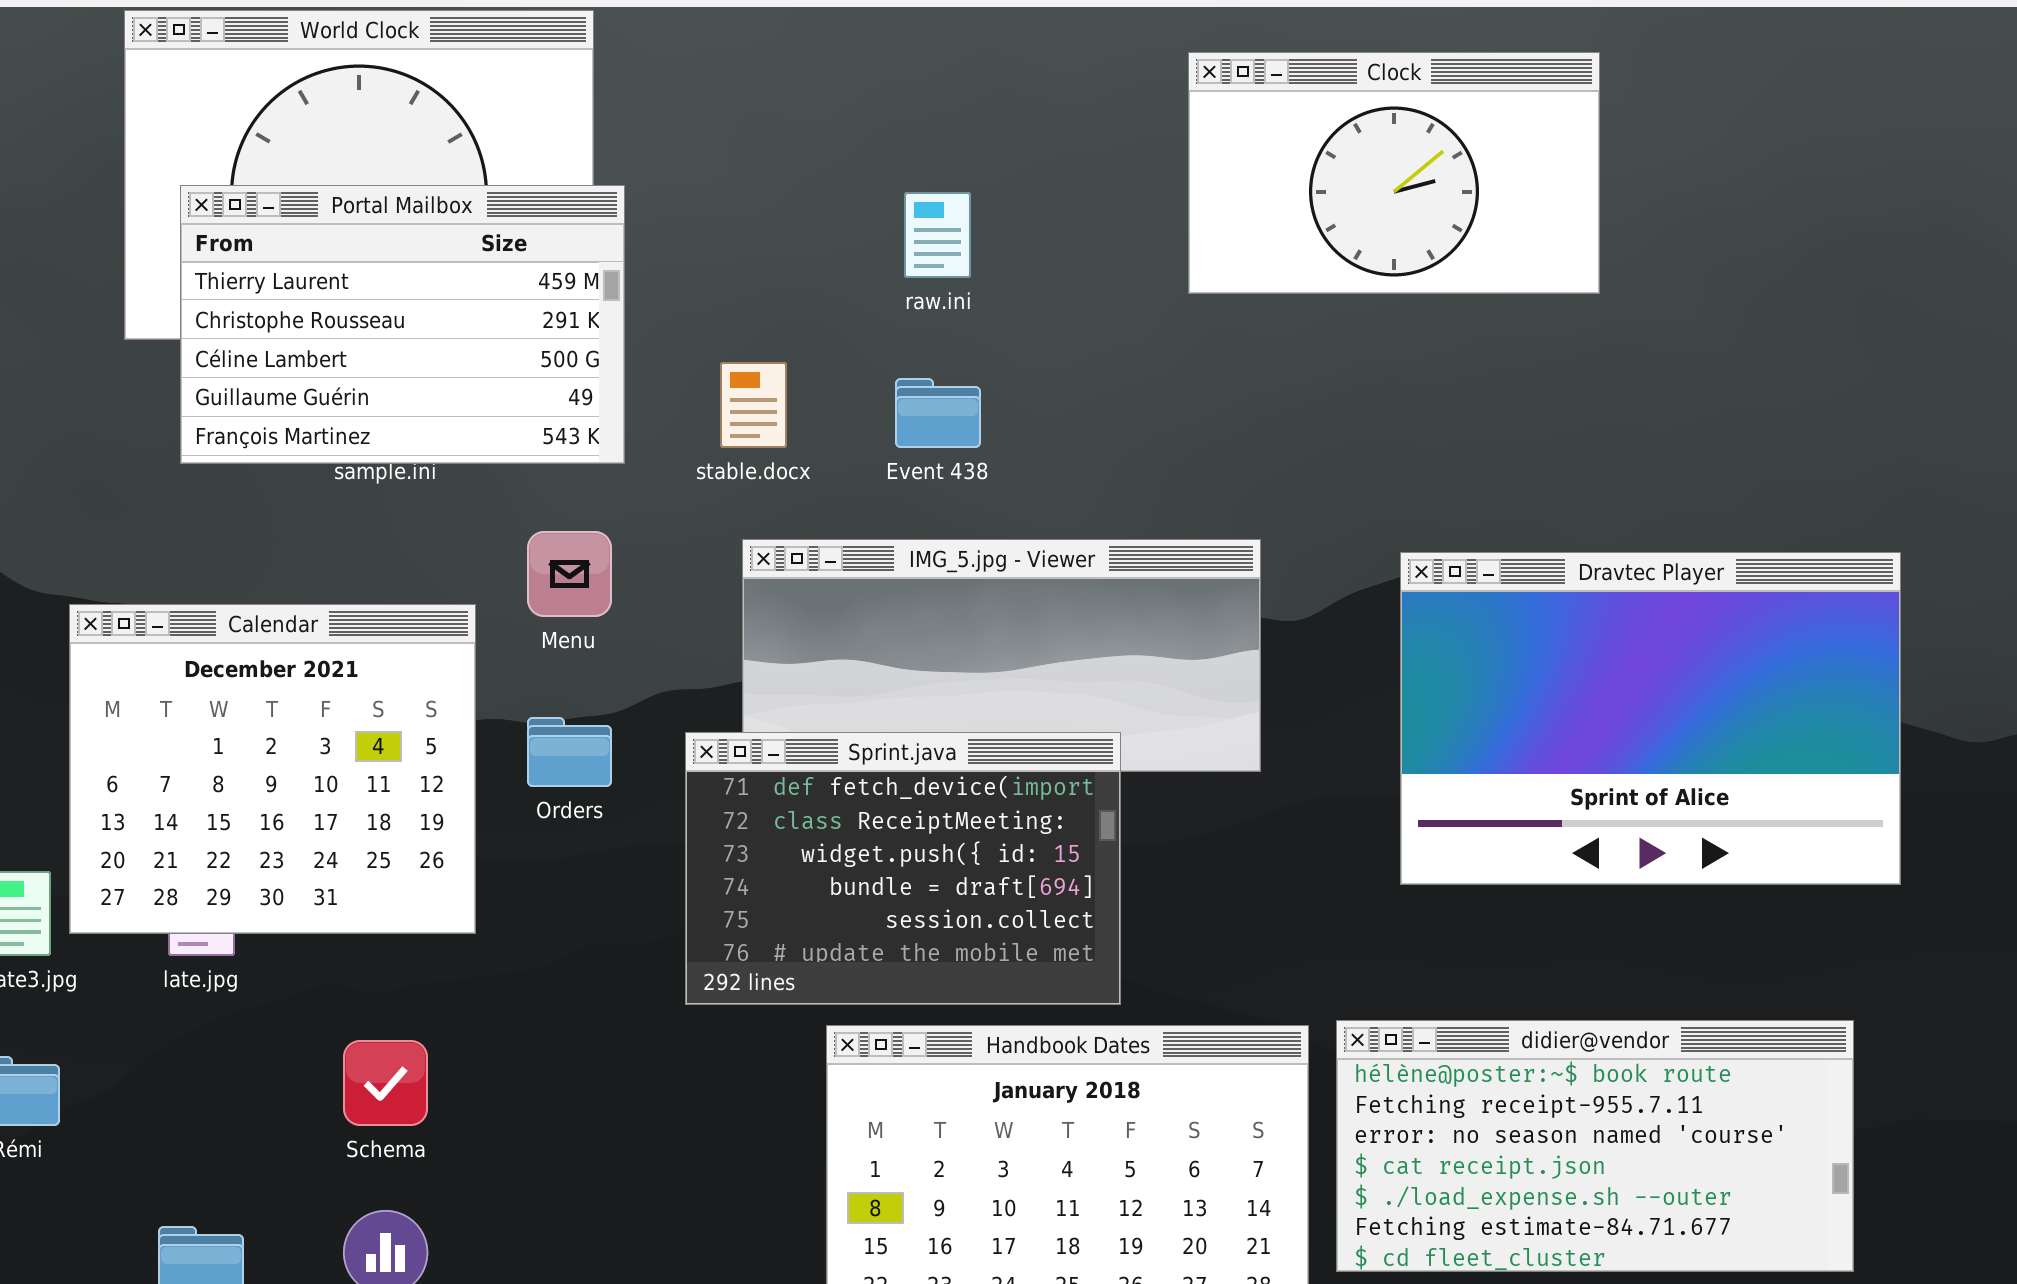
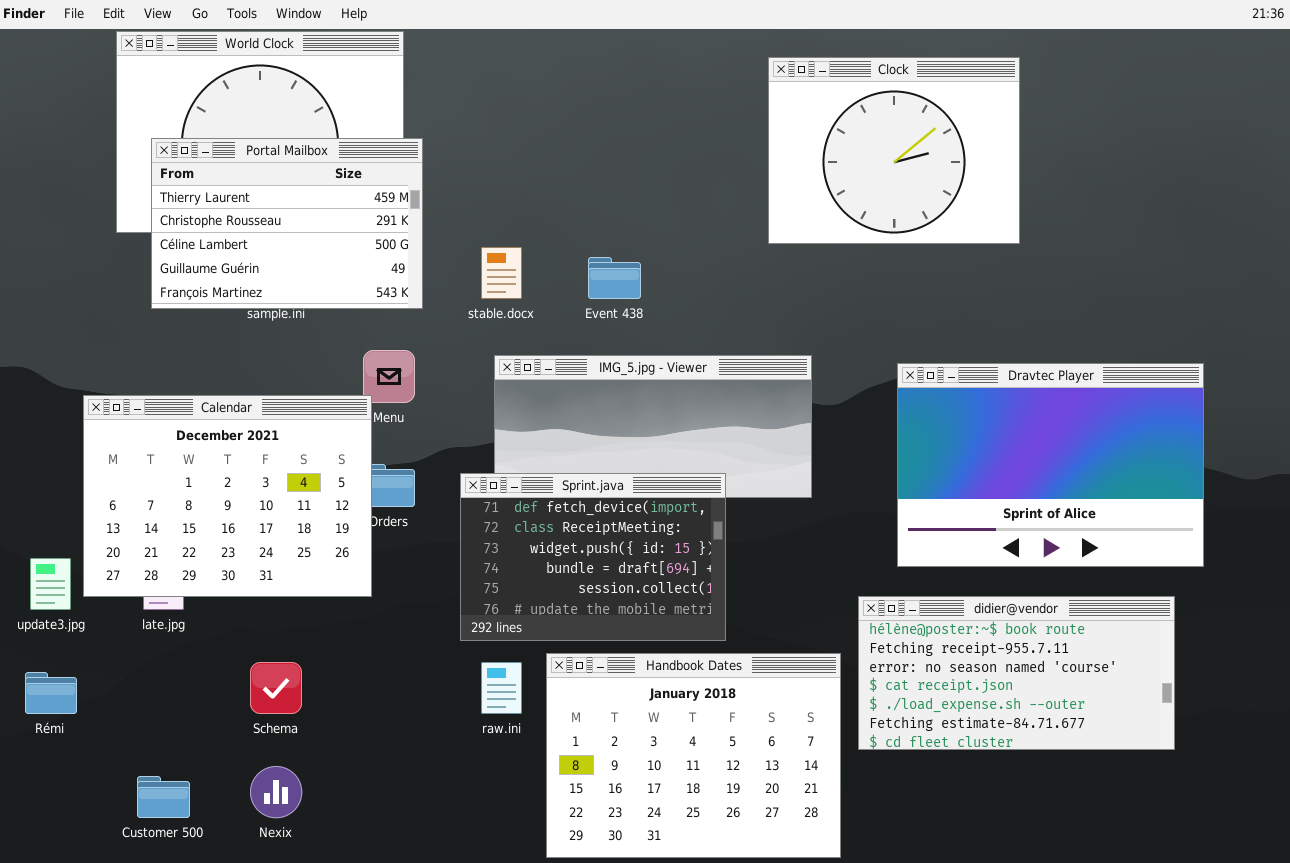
Clock: [1188,52,1600,294] -> [768,57,1020,244], resized
raw.ini: [904,192,971,278] -> [481,662,522,714], moved
Calendar: [69,604,476,934] -> [83,395,372,597], resized
didier@vendor: [1336,1020,1854,1272] -> [858,596,1175,750], moved

